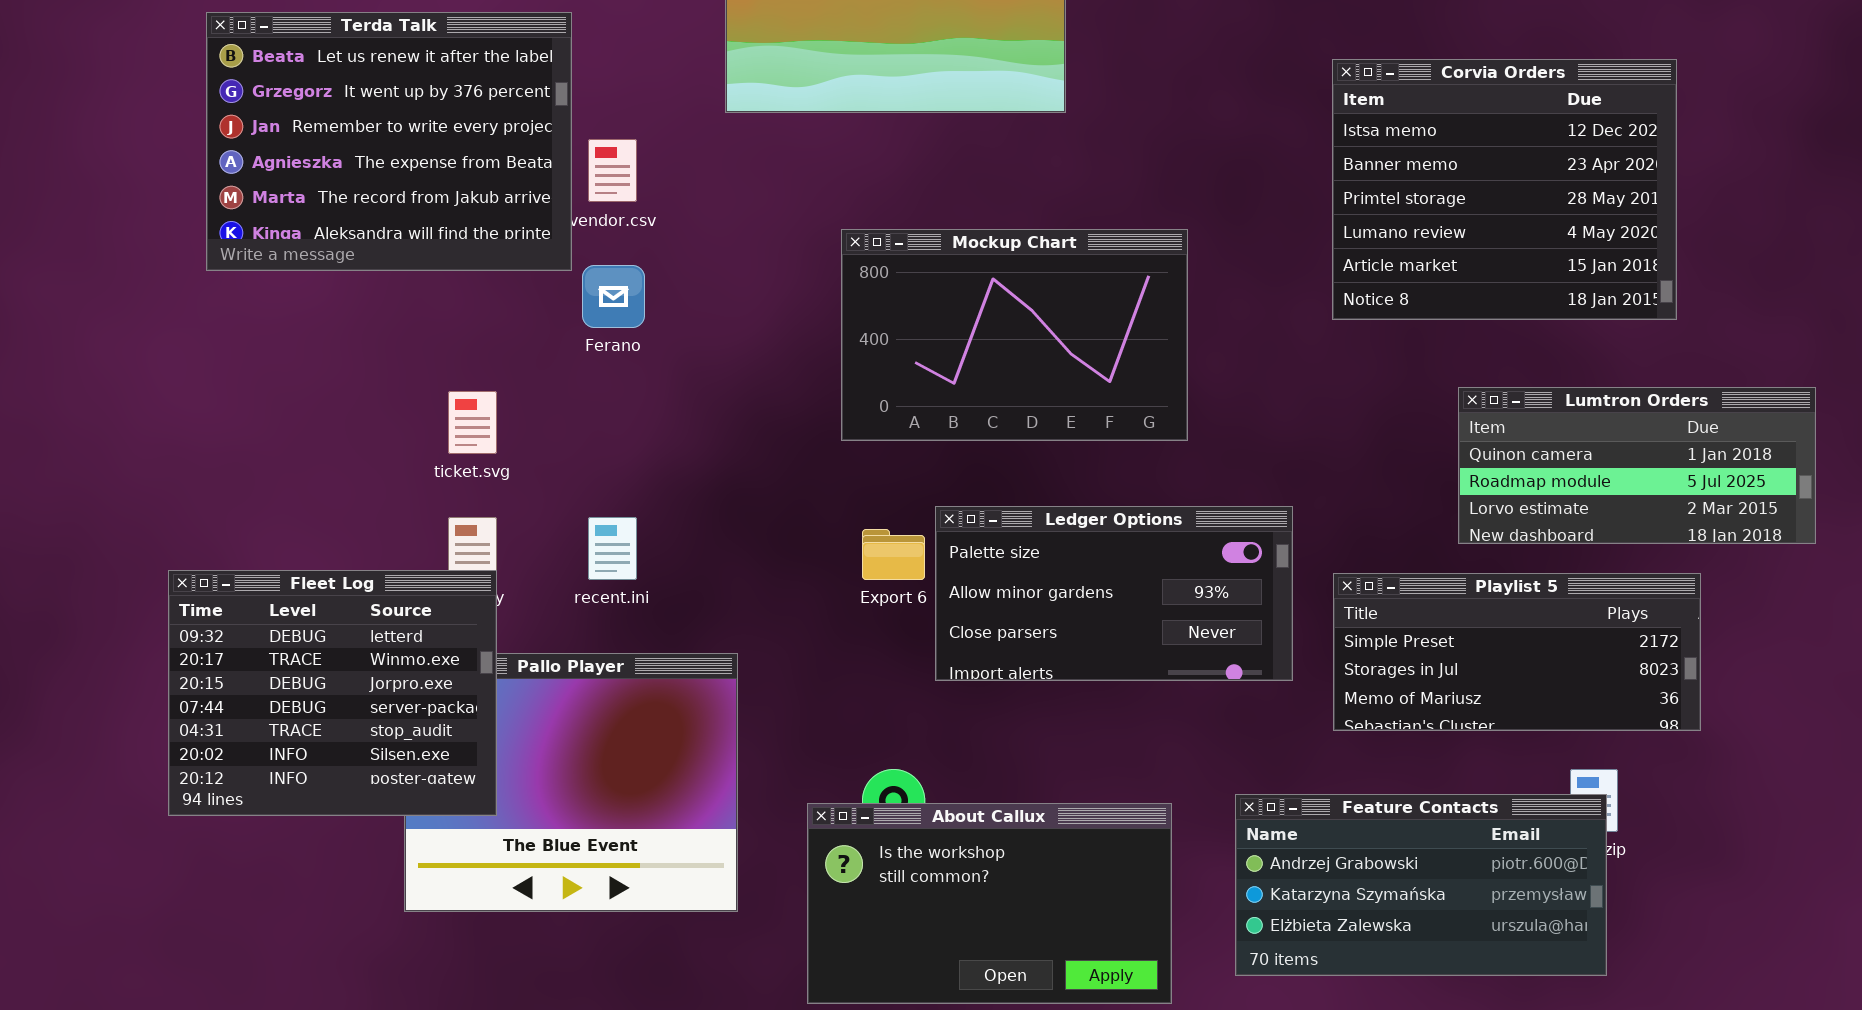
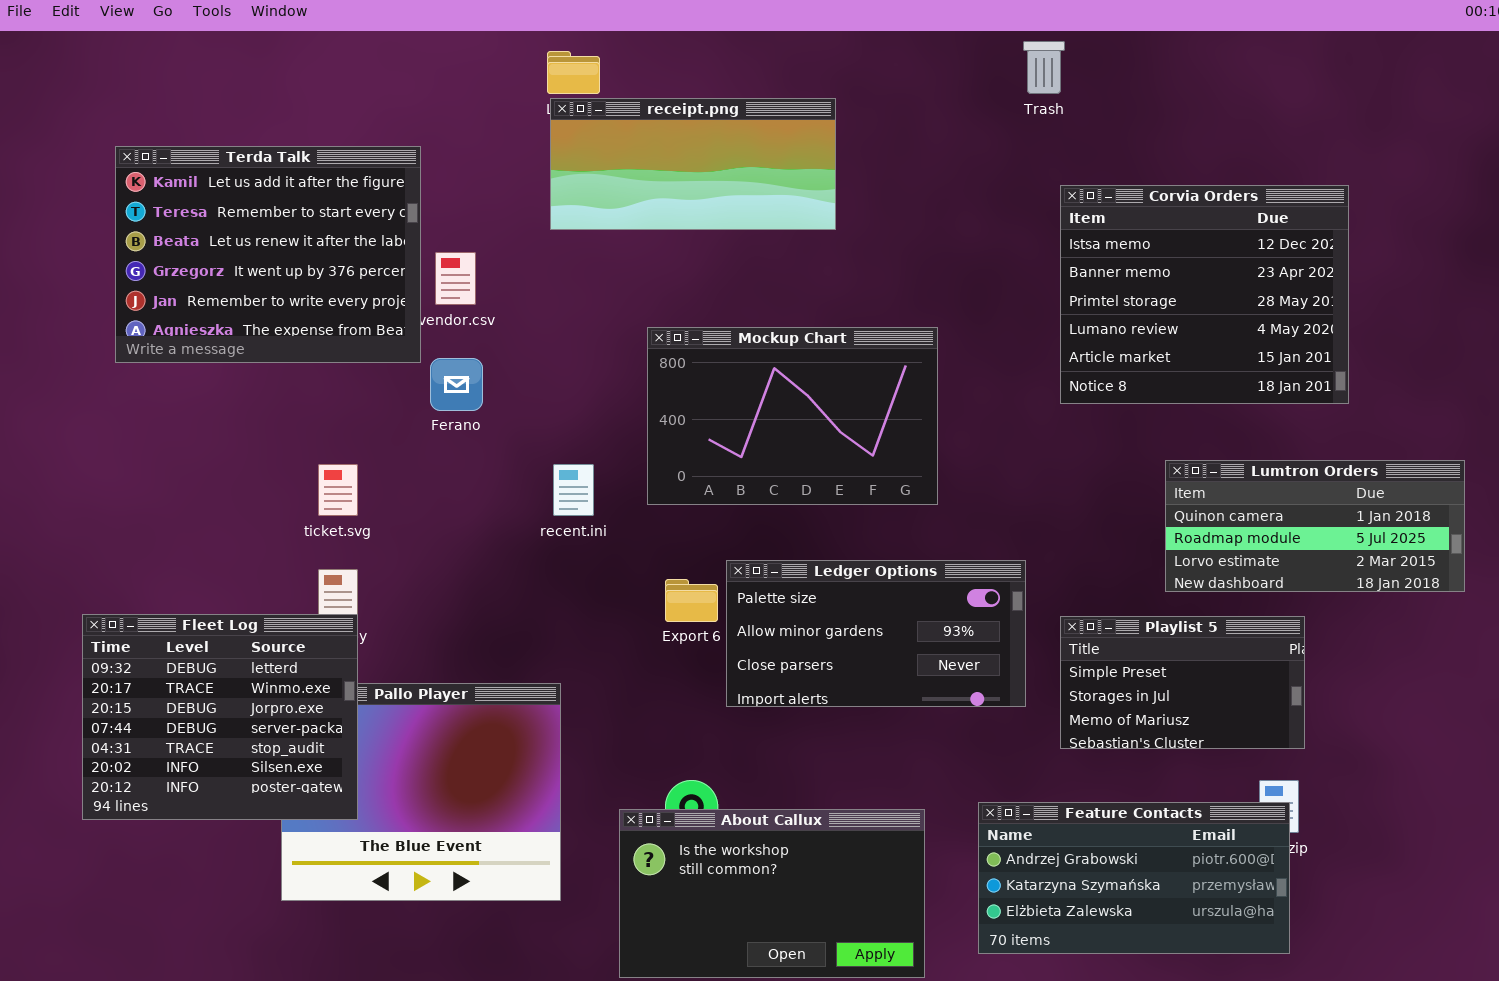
Terda Talk: [206,12,572,271] -> [115,146,421,363], scrolled up 2 rows
recent.ini: [588,517,637,580] -> [553,464,594,516], moved
Playlist 5: [1333,573,1701,731] -> [1060,616,1305,749], resized

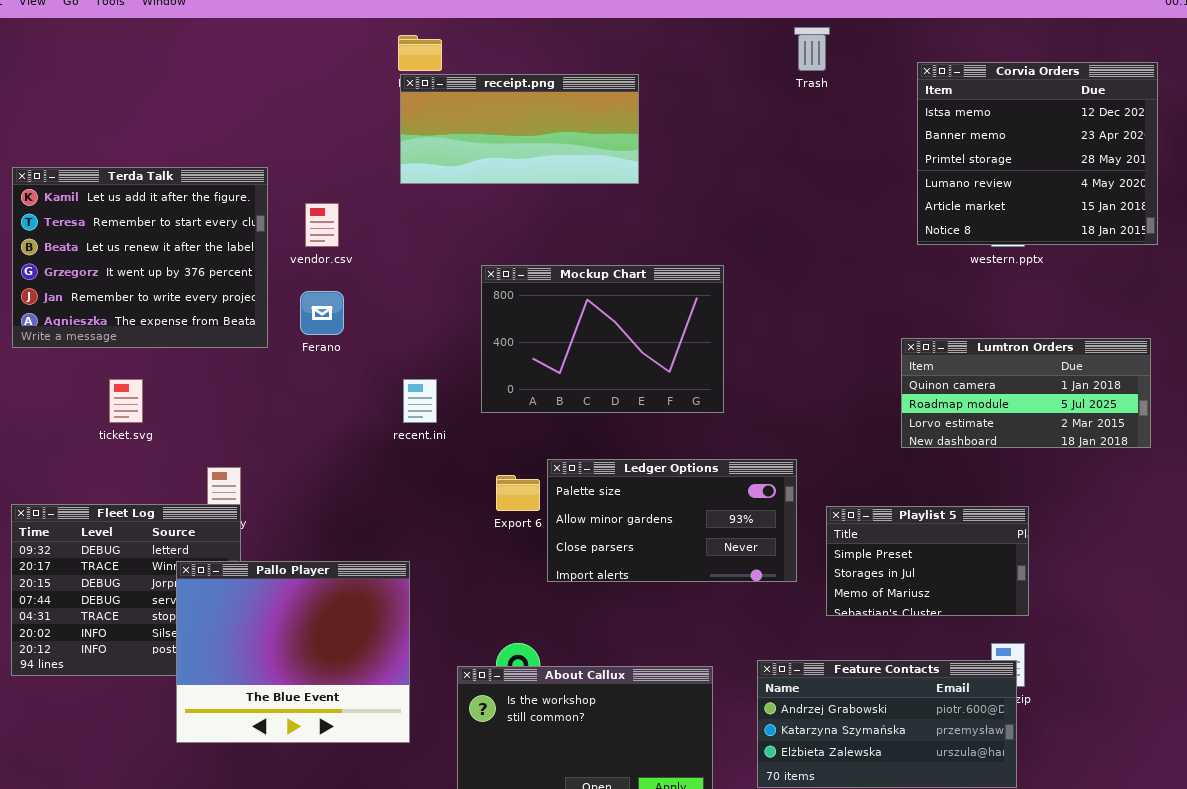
Terda Talk: [115,146,421,363] -> [12,167,268,348], moved
Corvia Orders: [1060,185,1349,404] -> [917,62,1158,245], moved
Lumtron Orders: [1165,460,1465,592] -> [901,338,1151,448], moved
ticket.svg: [318,464,358,516] -> [109,379,143,423], moved
Pallo Player: [281,683,561,901] -> [176,561,410,743], raised

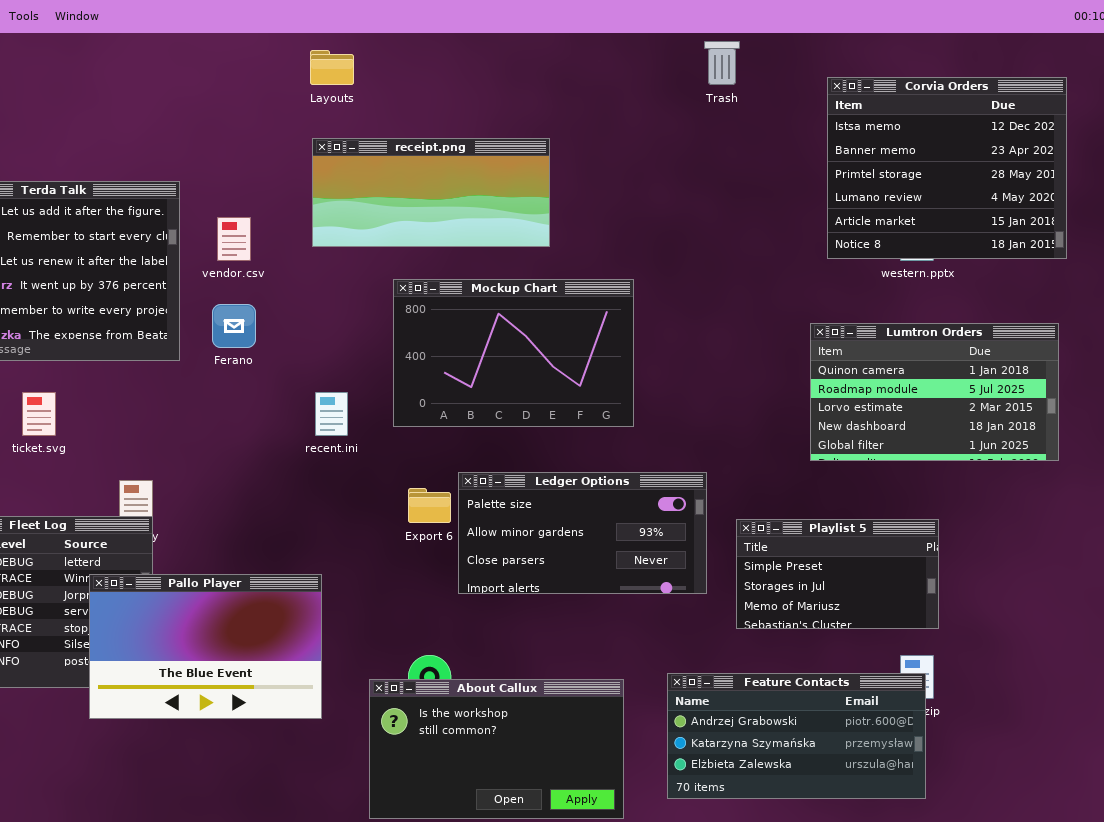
receipt.png: [400,74,639,184] -> [312,138,550,247], moved
Lumtron Orders: [901,338,1151,448] -> [810,323,1059,461], resized
Pallo Player: [176,561,410,743] -> [89,574,322,719], resized

